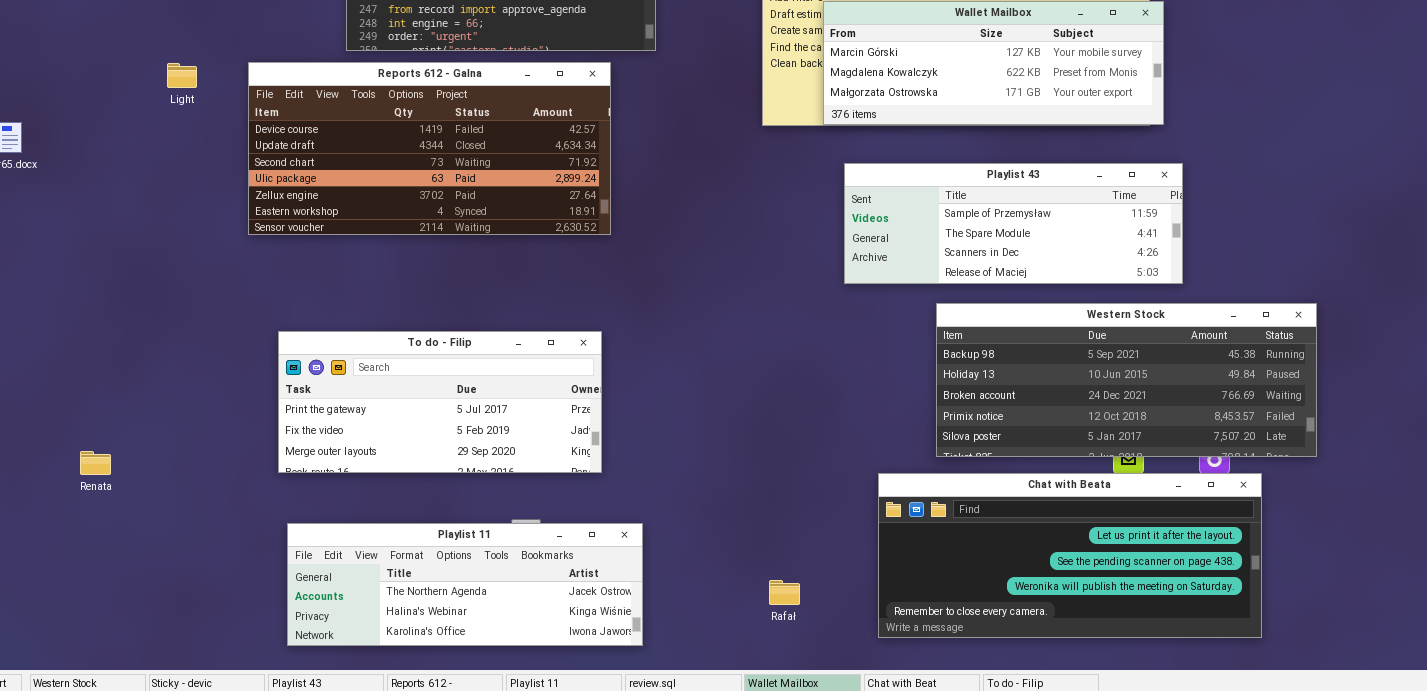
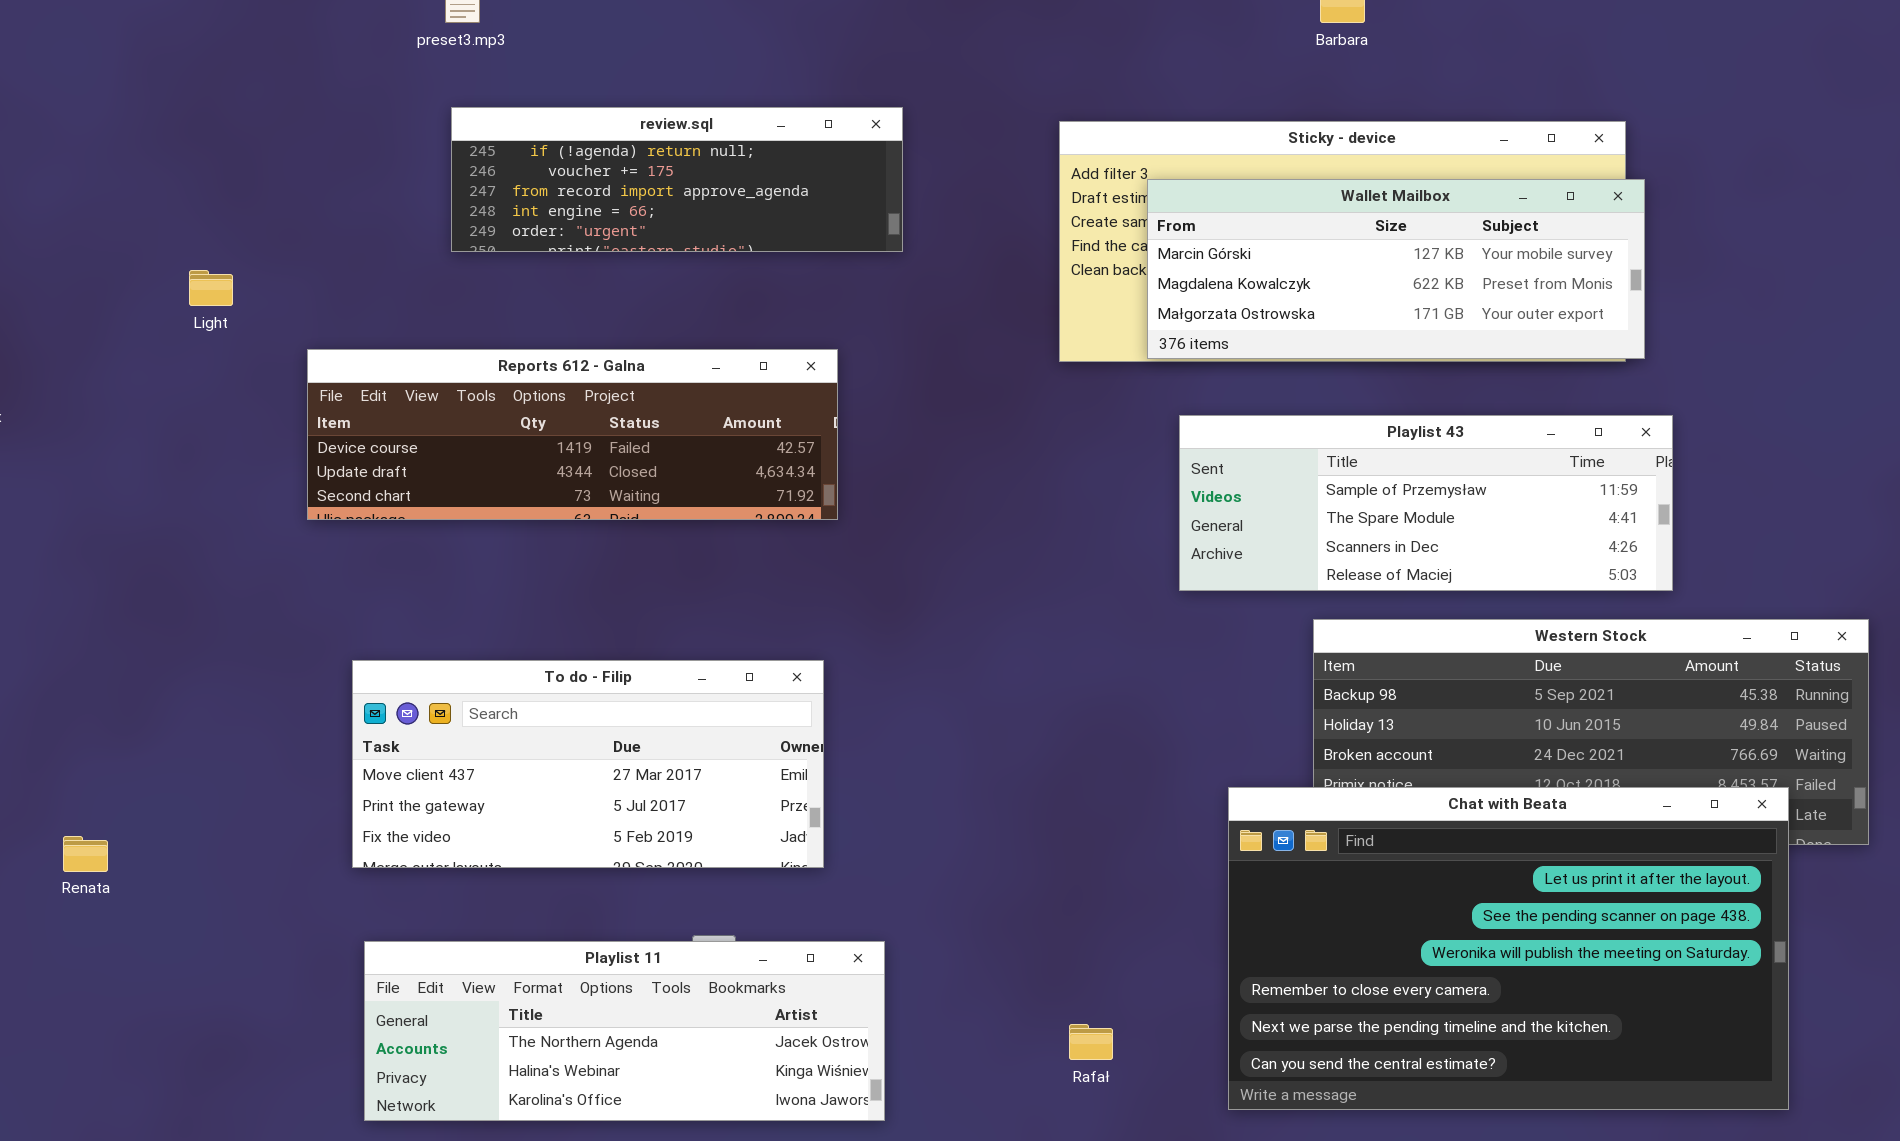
Reports 612 - Galna: [248,62,611,235] -> [307,349,838,520], resized
To do - Filip: [278,331,602,473] -> [352,660,824,868], scrolled up 1 row
Chat with Beata: [878,473,1262,638] -> [1228,787,1789,1110], resized

